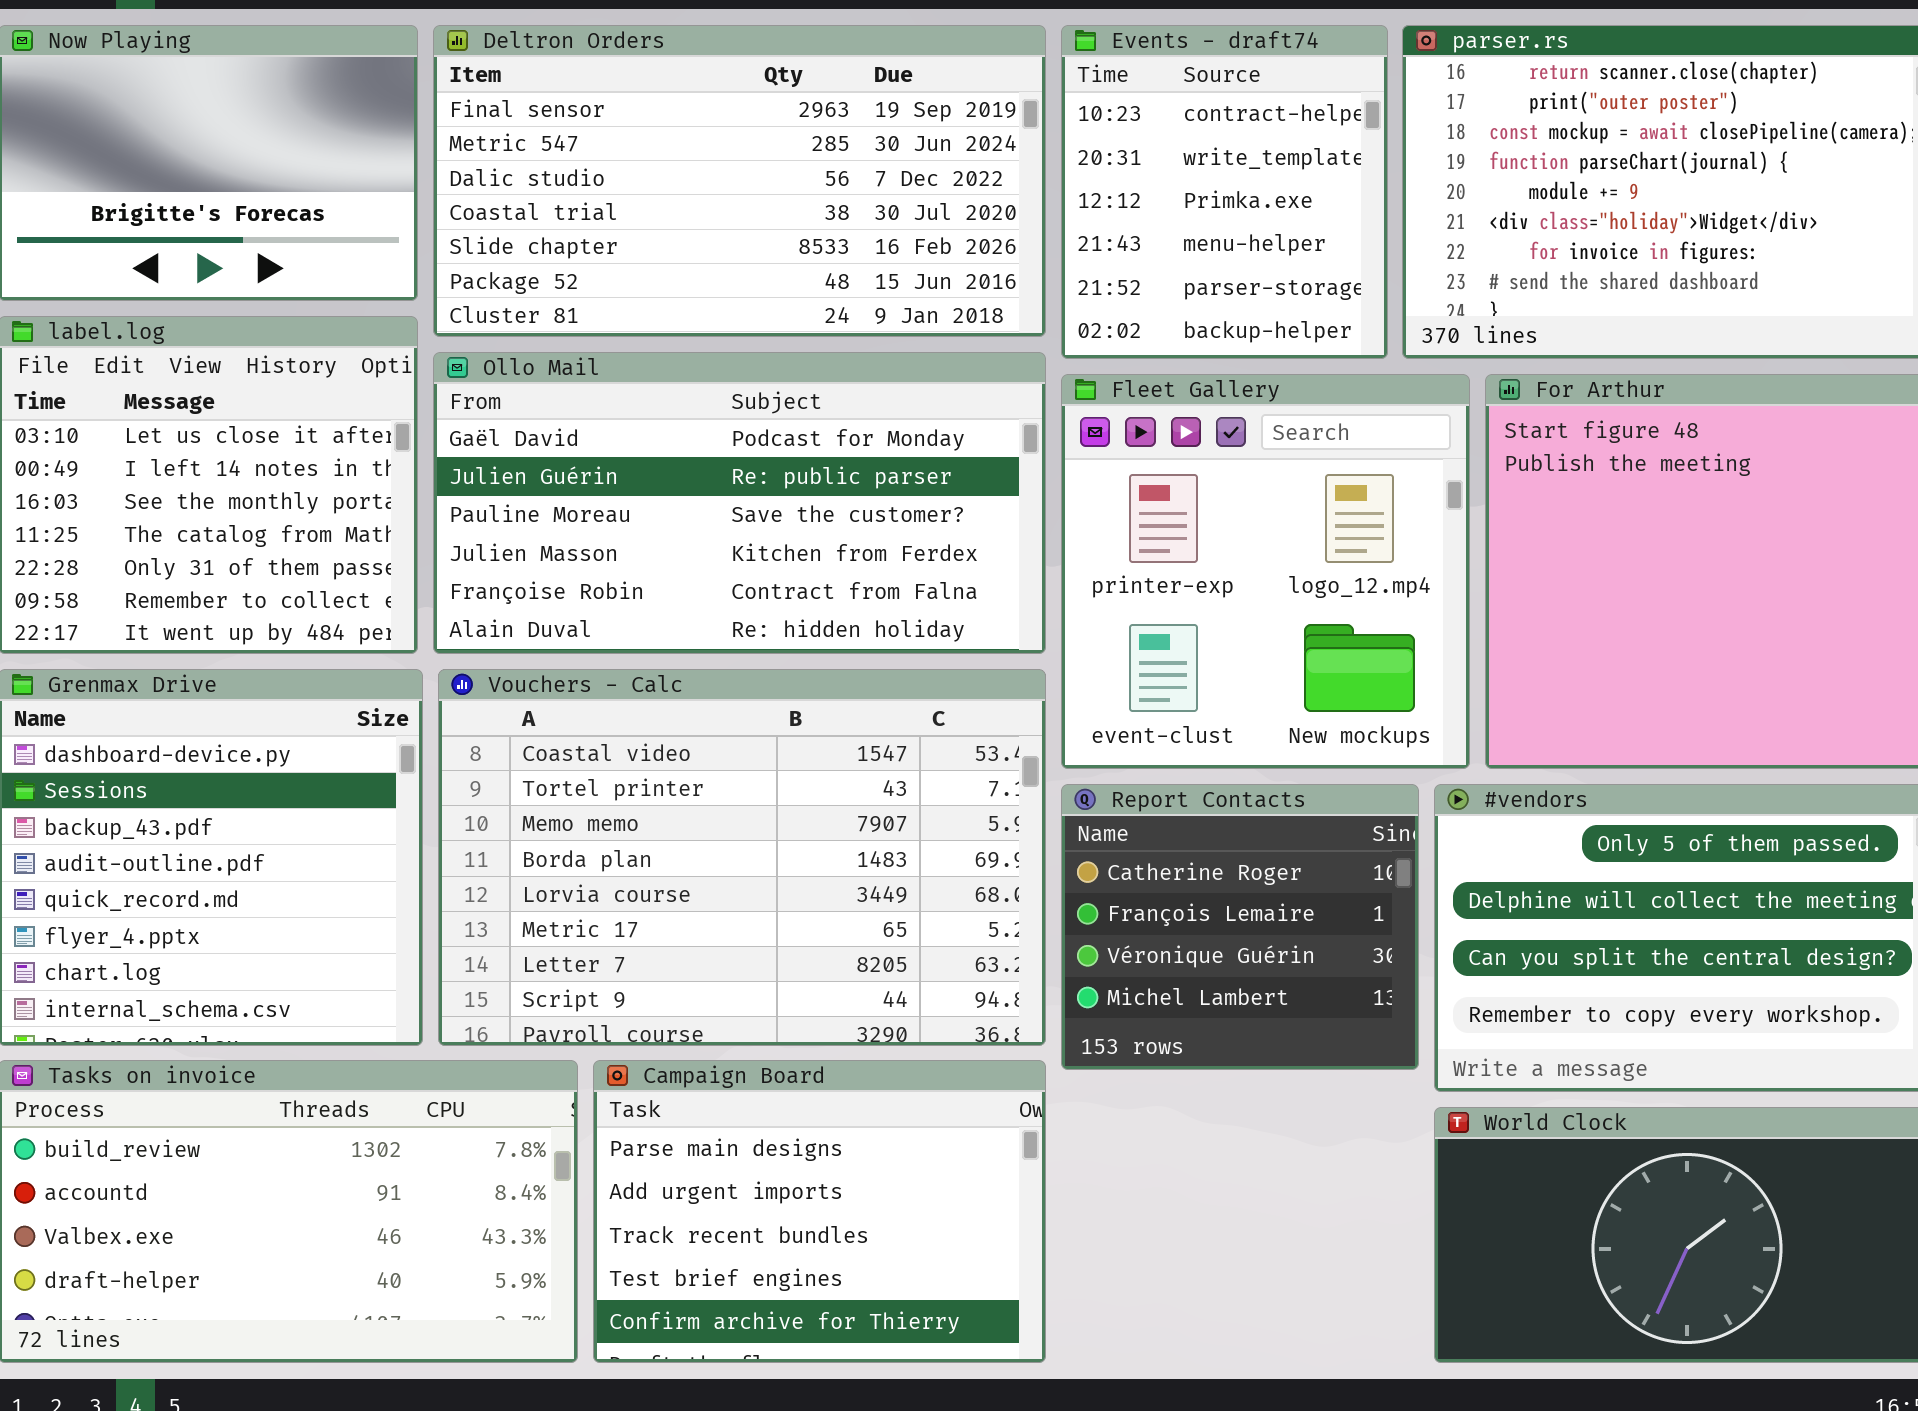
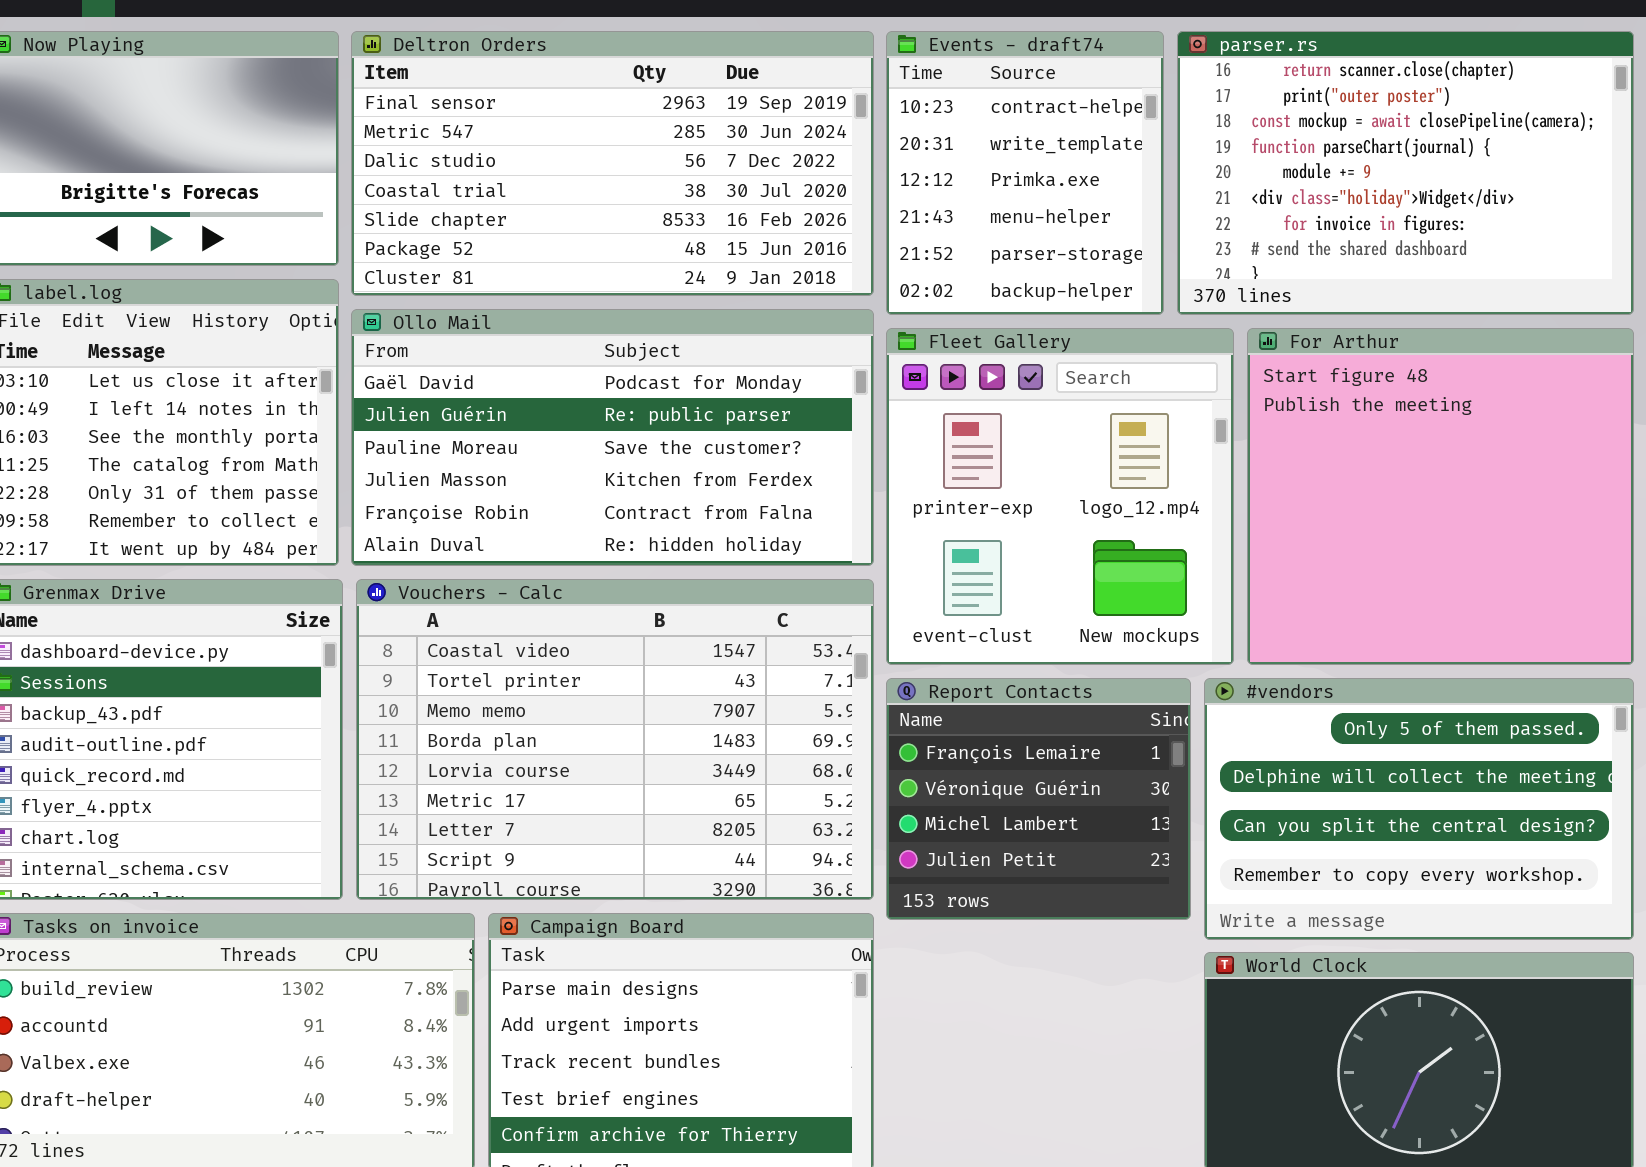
Report Contacts: [1061,784,1419,1070] -> [886,678,1191,920], scrolled down 1 row

